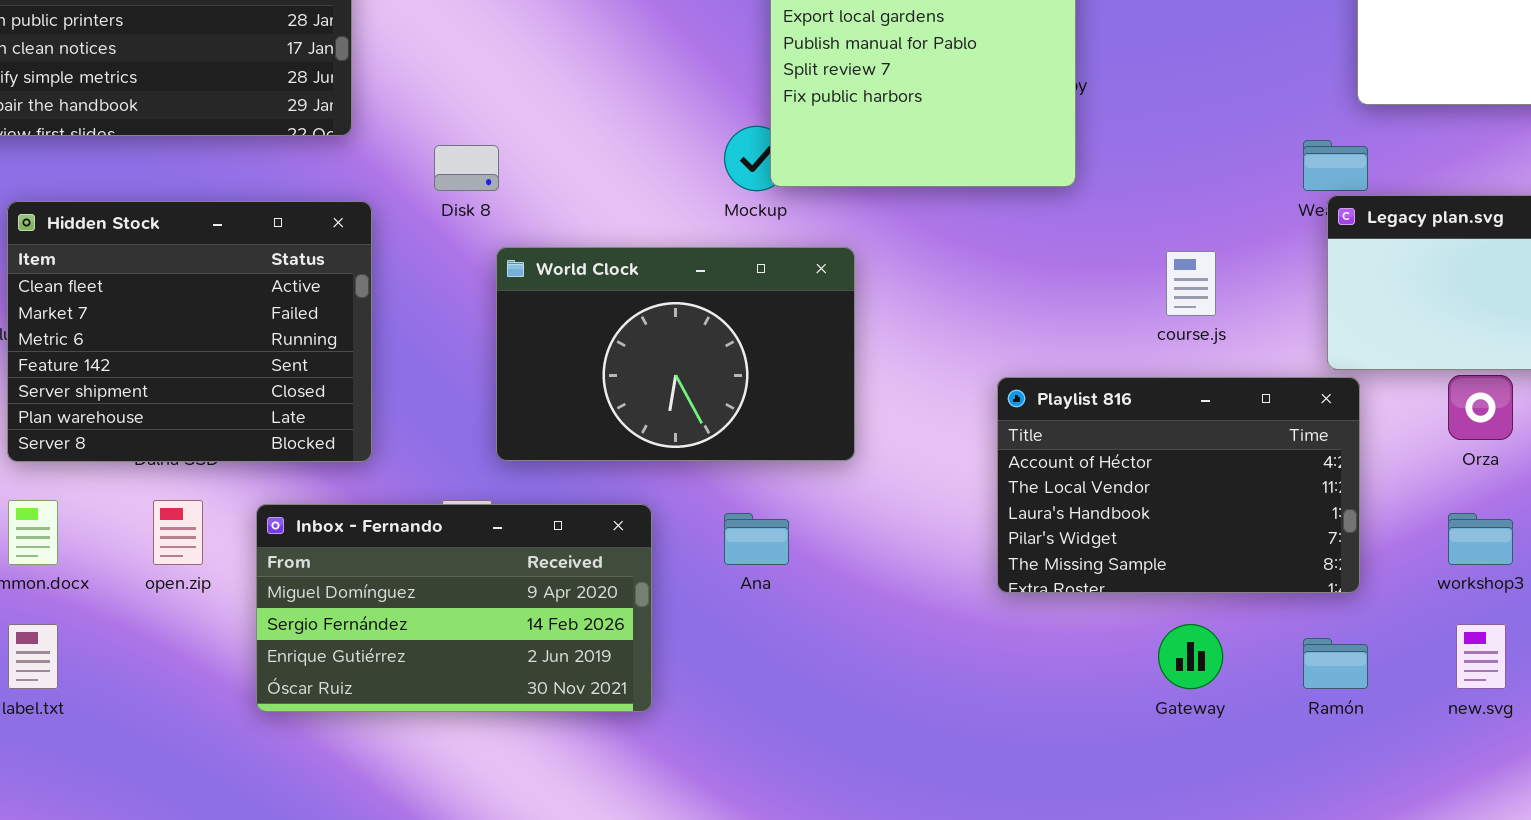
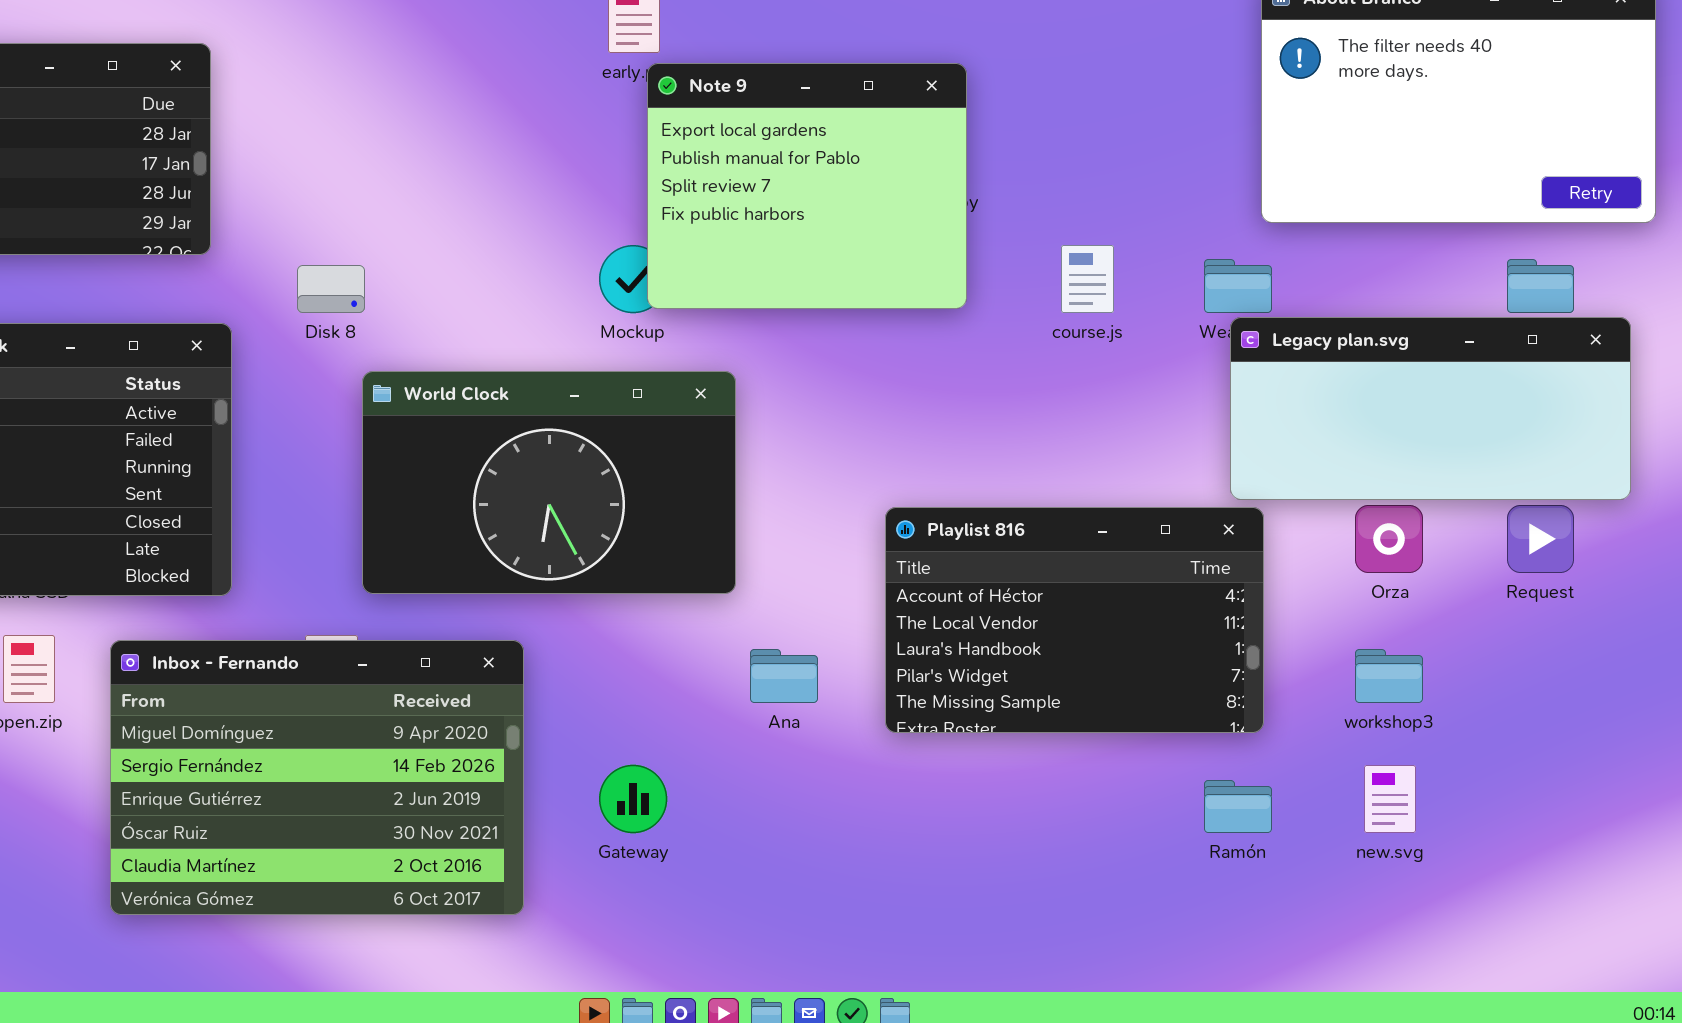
course.js: [1166,251,1216,316] -> [1061,245,1114,313], moved
Inbox - Fernando: [256,504,652,712] -> [110,640,524,915], resized
Ana: [724,513,789,565] -> [750,649,818,703], moved
Gateway: [1158,624,1223,689] -> [599,765,667,833], moved

